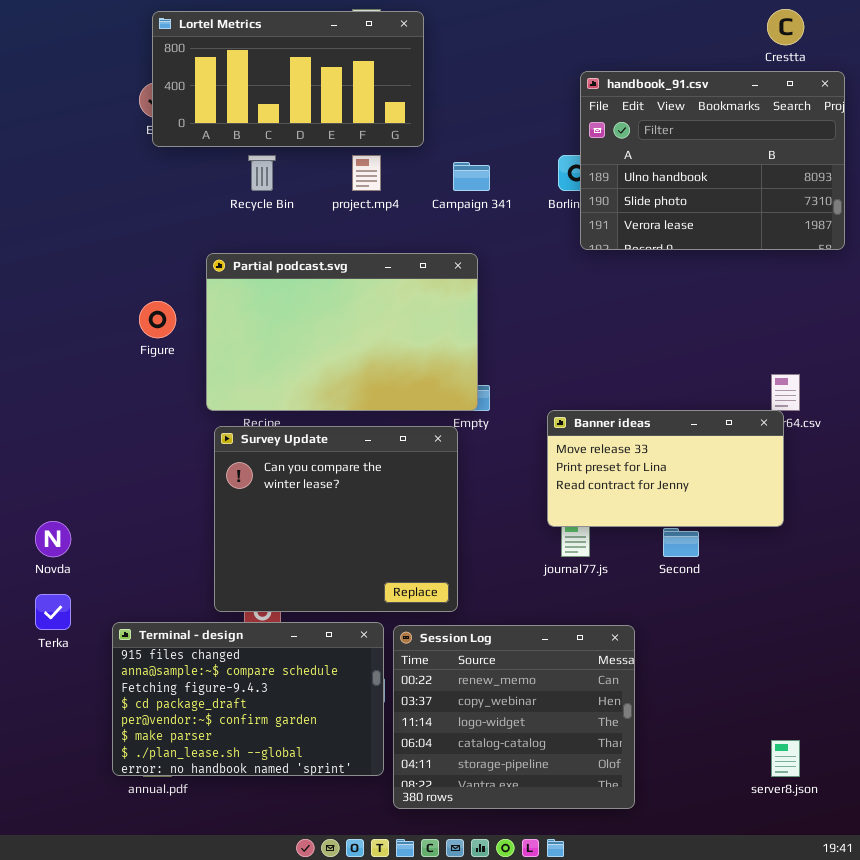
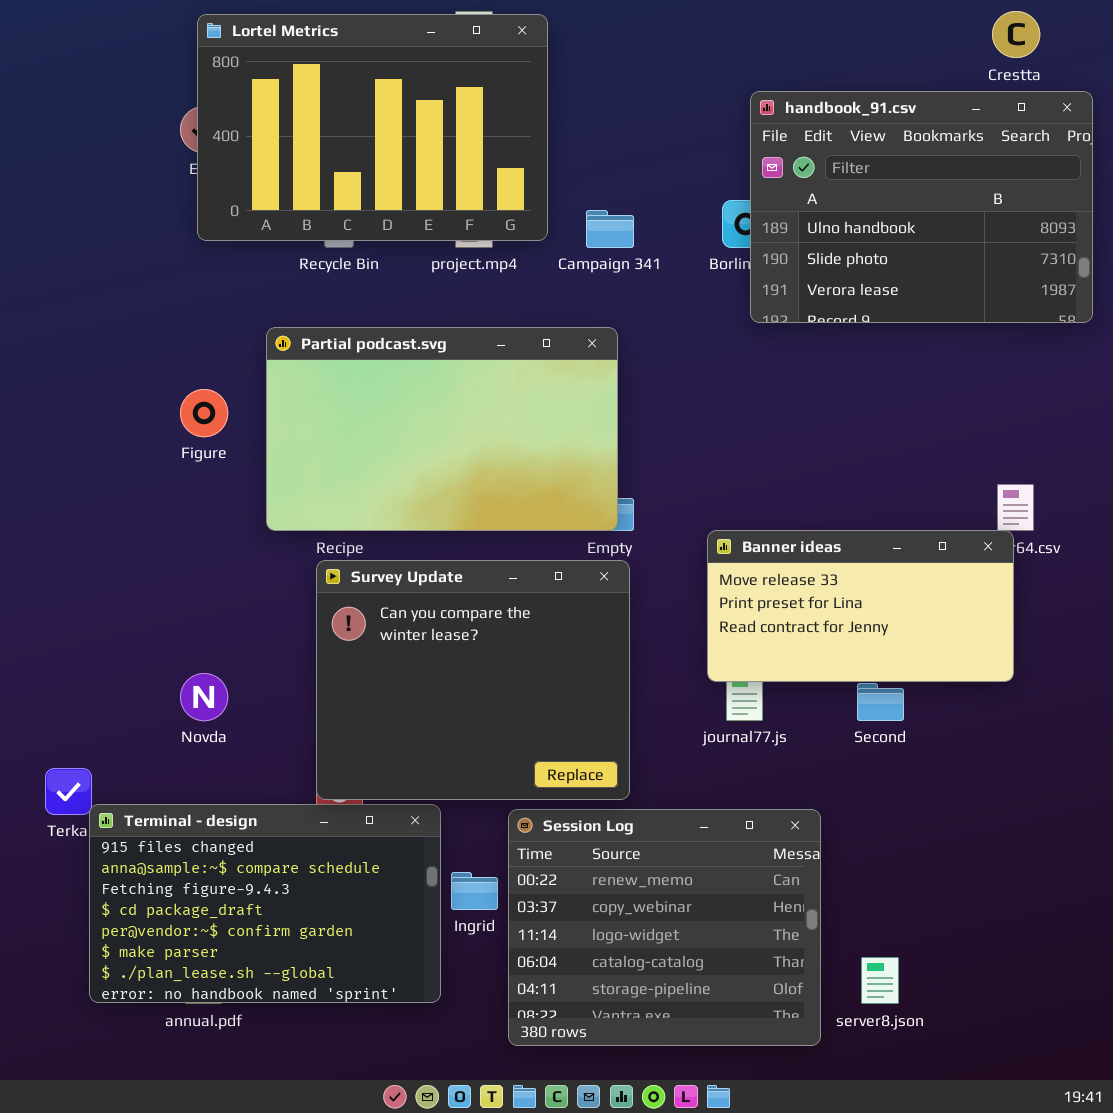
Lortel Metrics: [152,11,424,147] -> [197,14,548,241], resized
Survey Update: [214,426,458,612] -> [316,560,630,800], moved
Novda: [35,521,71,557] -> [180,673,228,721], moved
Terminal - design: [112,622,384,776] -> [89,804,441,1003], moved
server8.json: [771,740,800,777] -> [861,957,899,1004], moved

